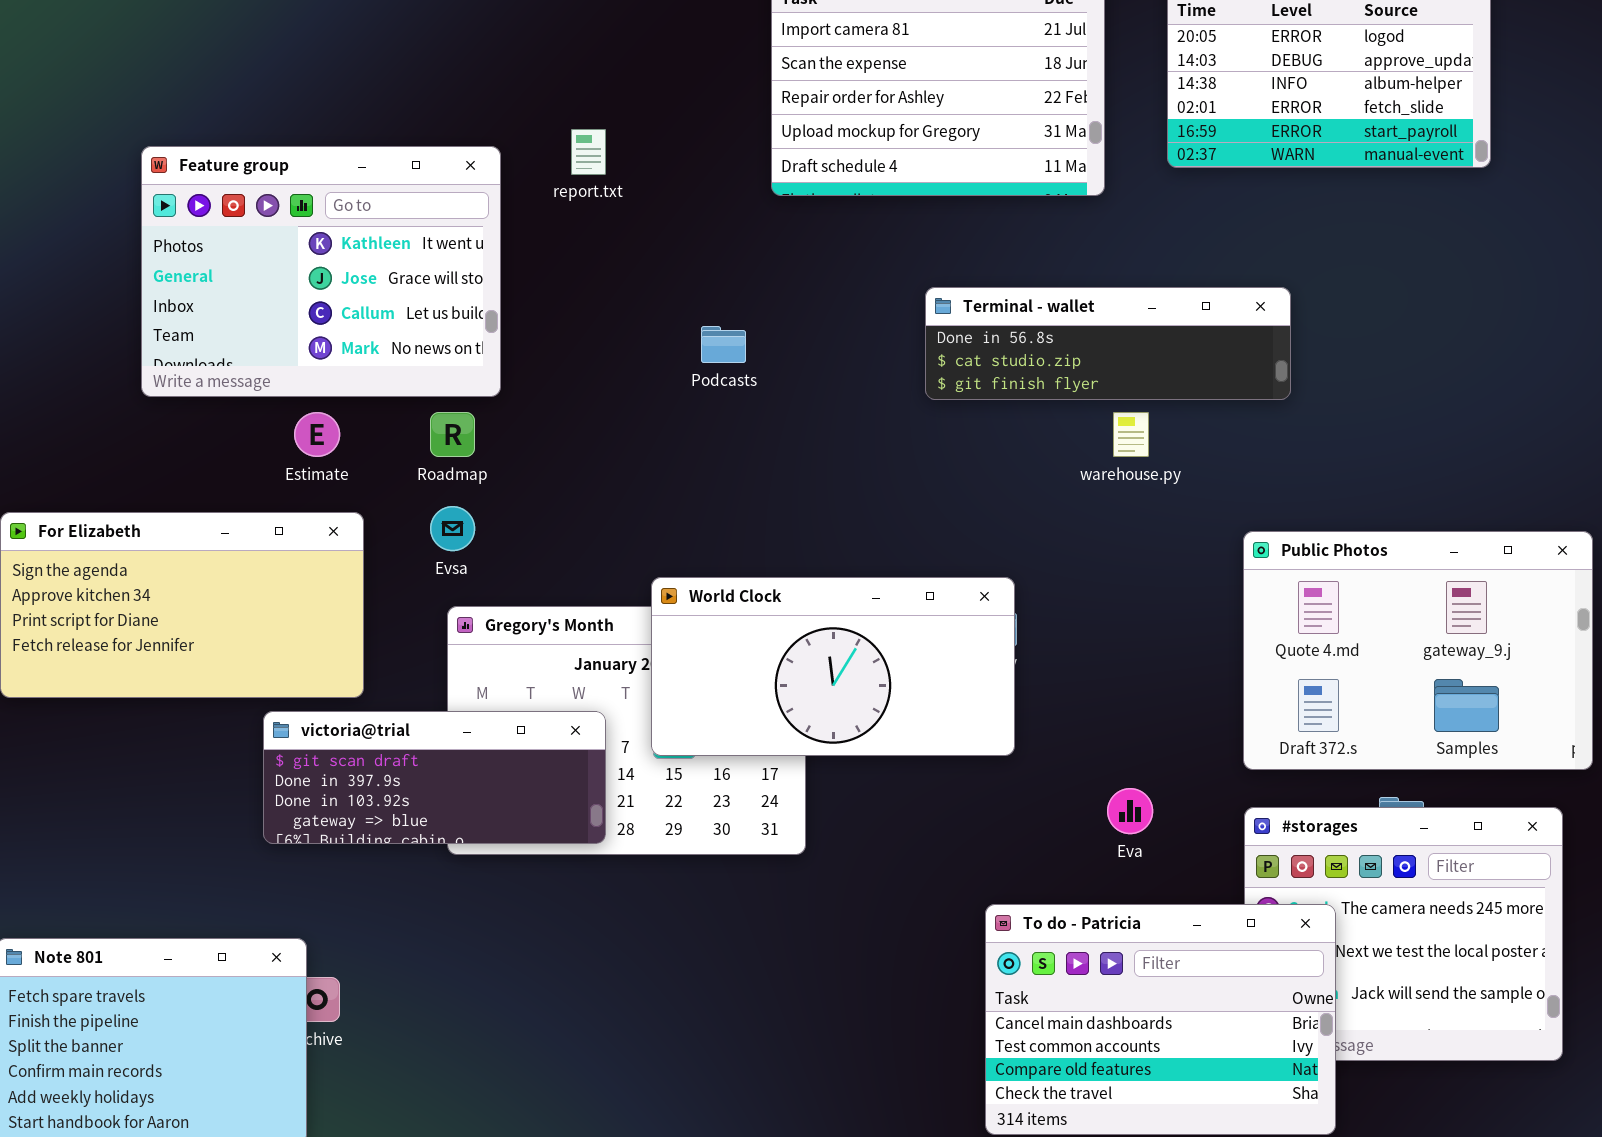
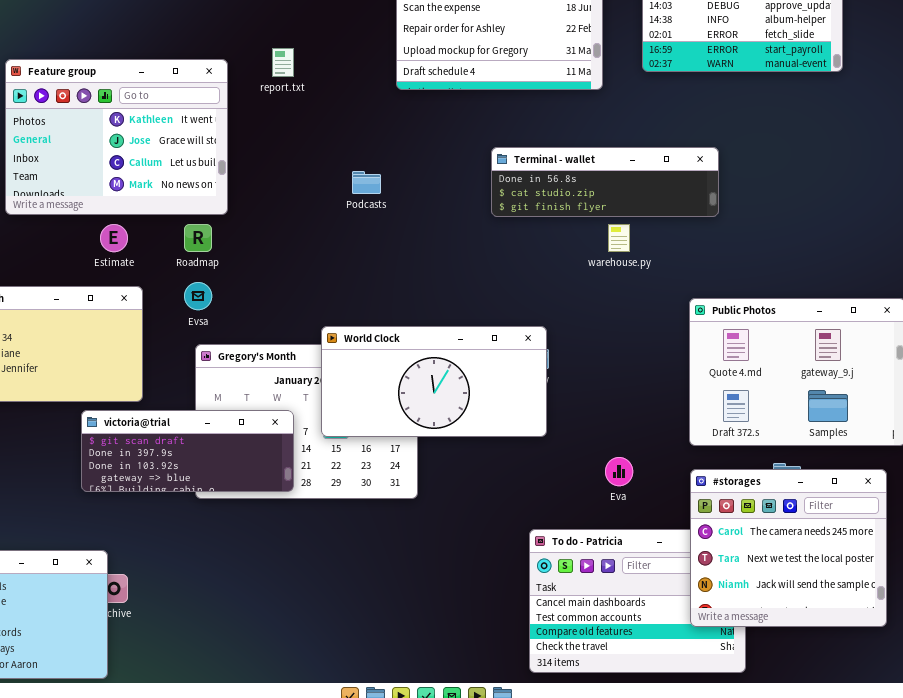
#storages: [1244,807,1563,1061] -> [690,469,887,627], raised

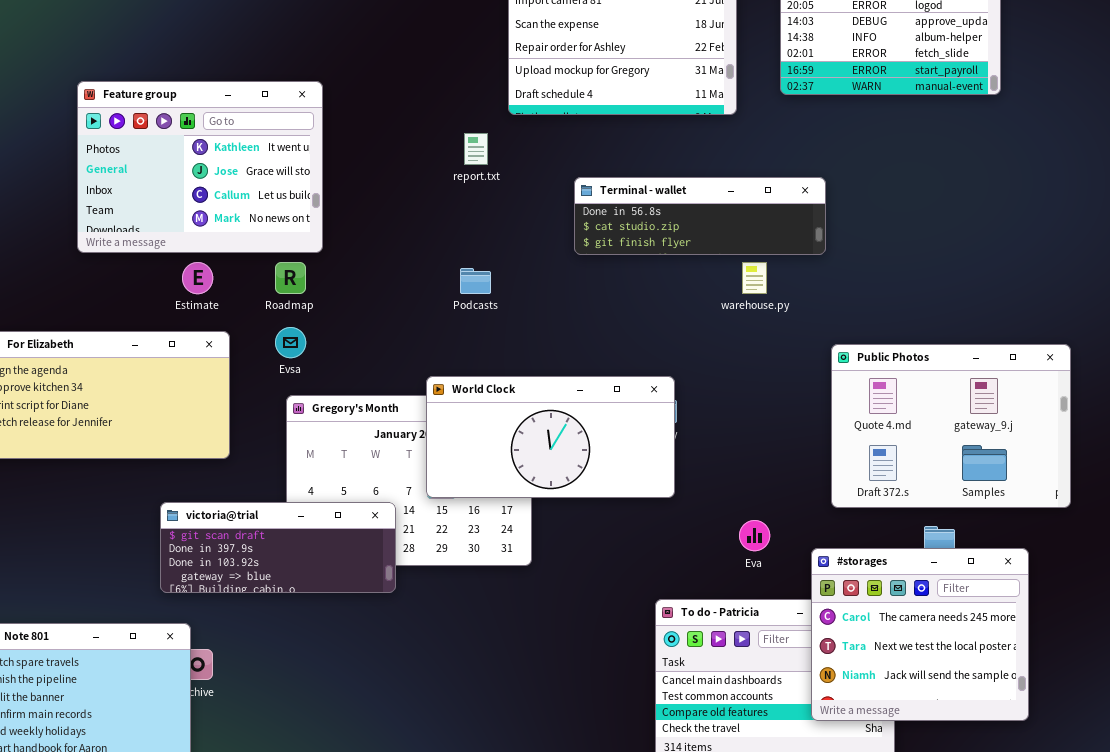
report.txt: [272,48,294,77] -> [464,133,488,165], moved
Terminal - wallet: [491,147,719,217] -> [574,177,826,255], moved
Podcasts: [352,171,381,194] -> [460,268,491,294], moved
victoria@trial: [81,410,294,492] -> [160,502,396,593], moved
#storages: [690,469,887,627] -> [811,548,1029,721], moved

